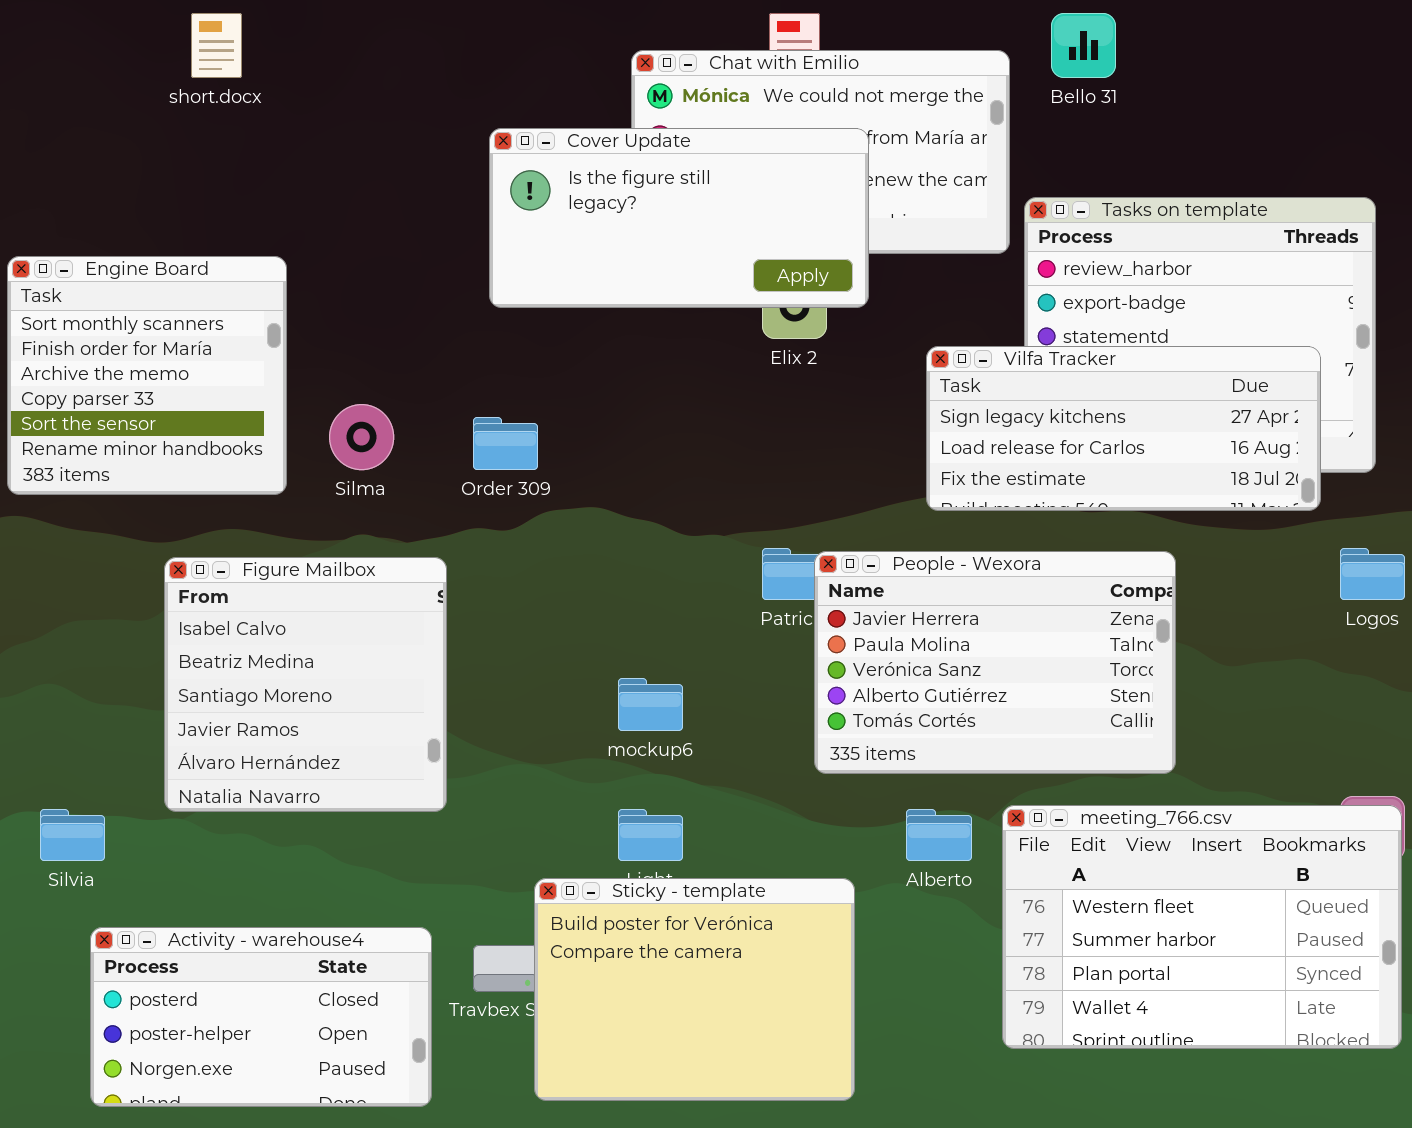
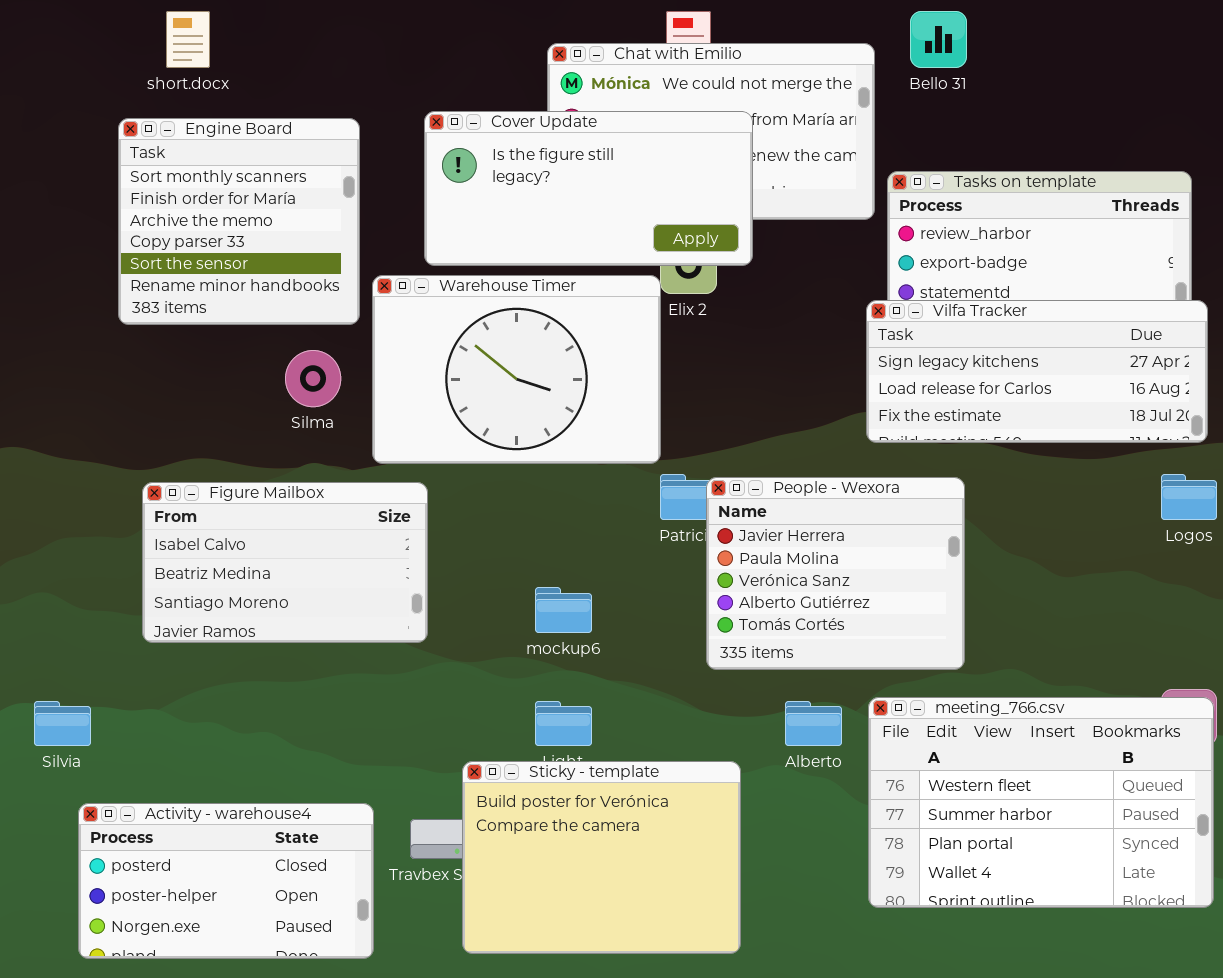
Engine Board: [7,256,287,495] -> [118,118,360,325], moved
Warehouse Timer: none -> [372,275,661,464], opened
Vilfa Tracker: [926,346,1321,511] -> [866,300,1208,443], moved
People - Wexora: [814,551,1176,774] -> [706,477,965,670], resized
Figure Mailbox: [164,557,447,812] -> [142,482,428,643], resized

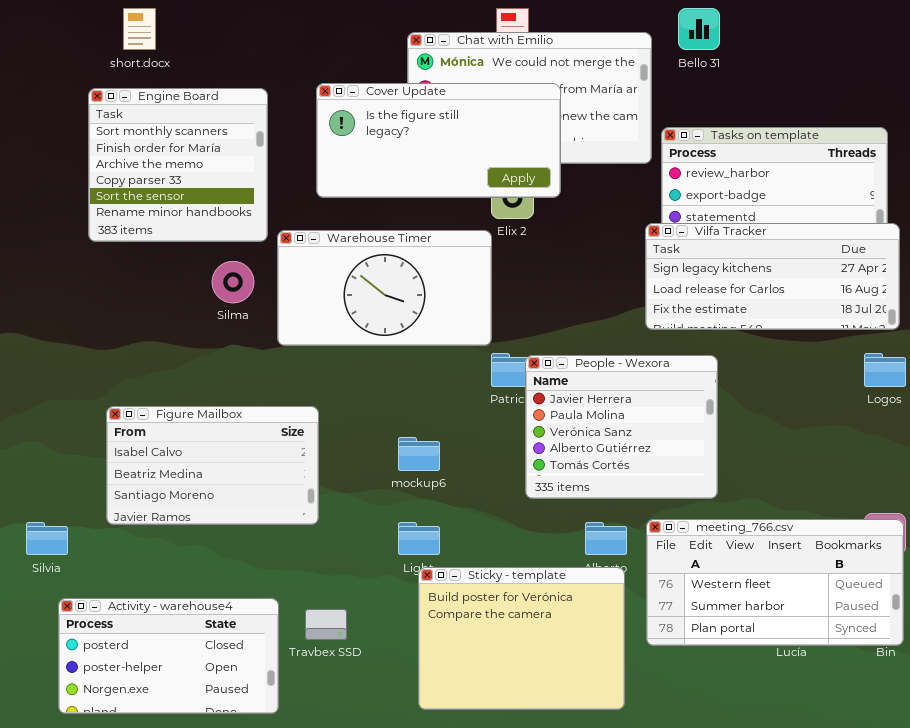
Warehouse Timer: [372,275,661,464] -> [277,230,492,346], resized
Figure Mailbox: [142,482,428,643] -> [106,406,319,525], moved
meeting_766.csv: [868,697,1214,908] -> [646,519,904,646], resized
Sticky - template: [462,761,741,954] -> [418,567,625,710], moved

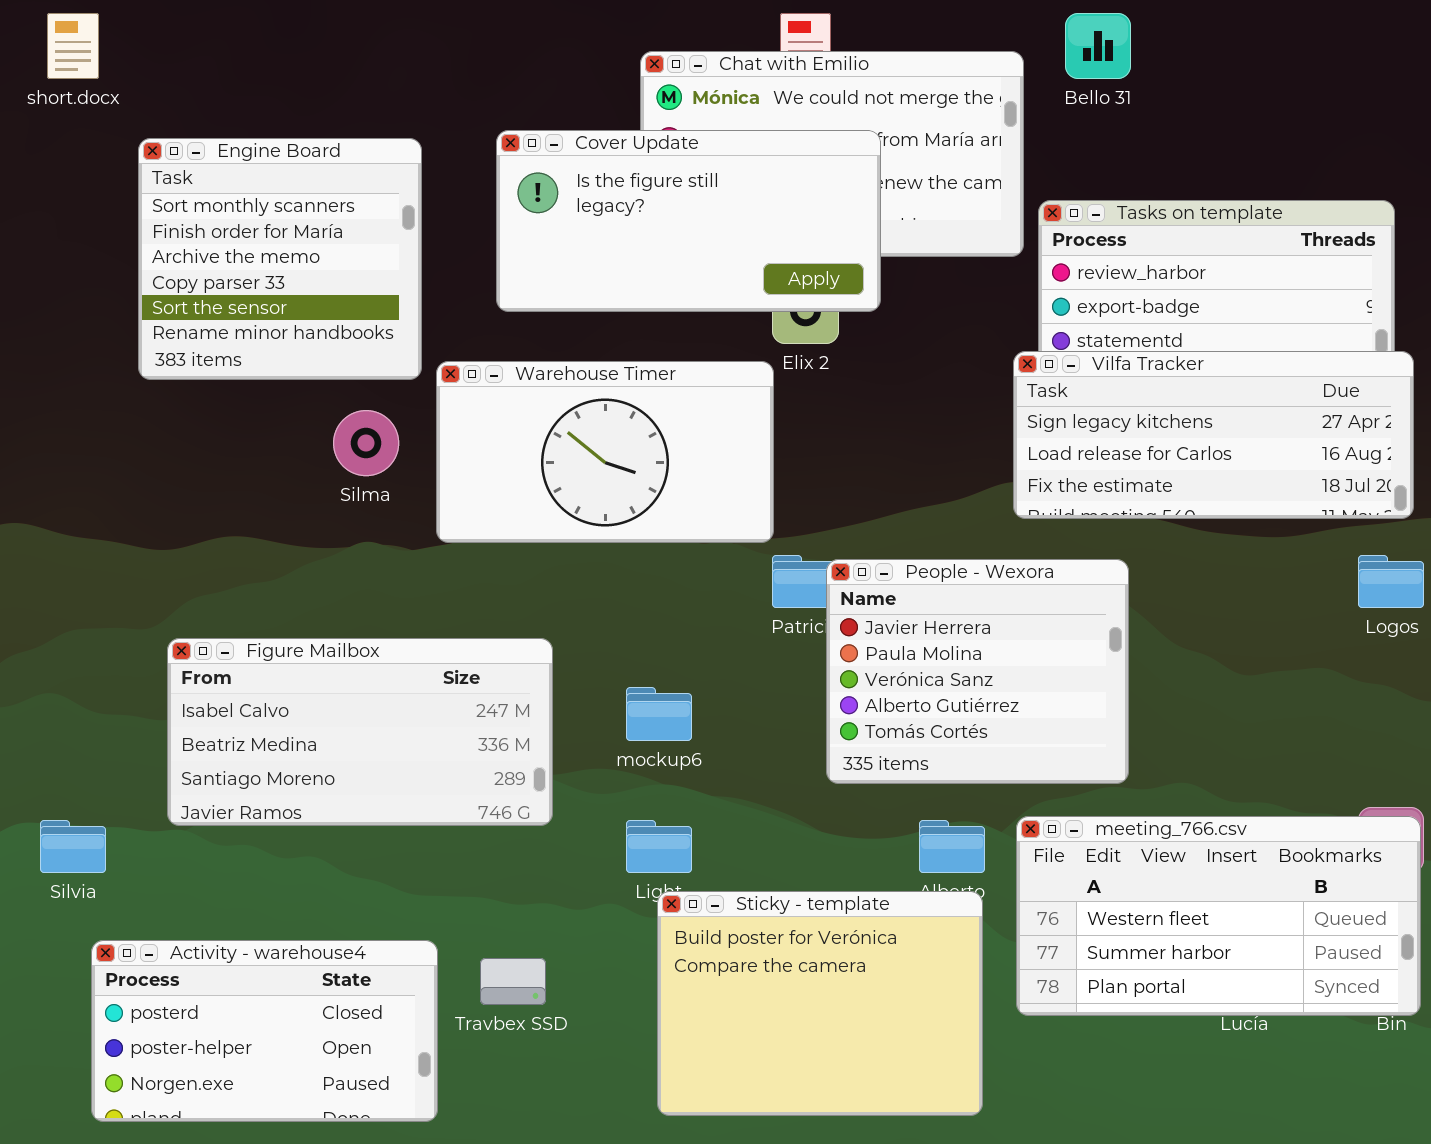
short.docx: [123,8,156,50] -> [47,13,99,79], moved
Figure Mailbox: [106,406,319,525] -> [167,638,553,826], resized

